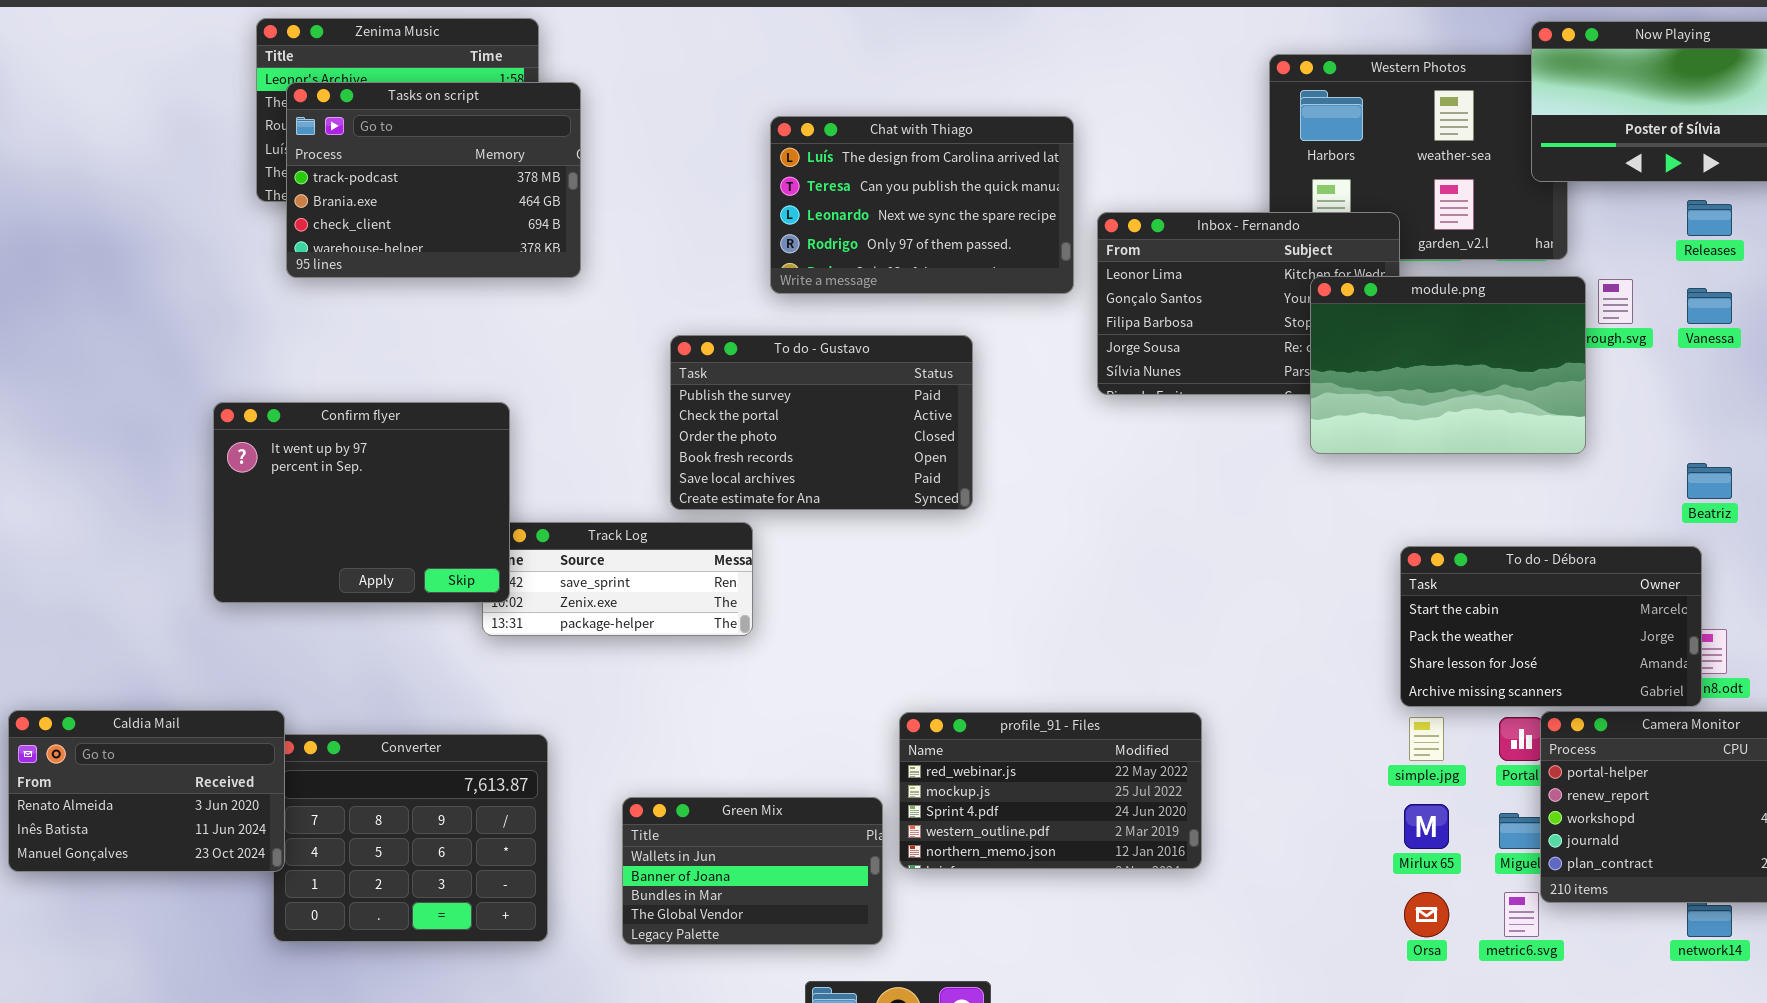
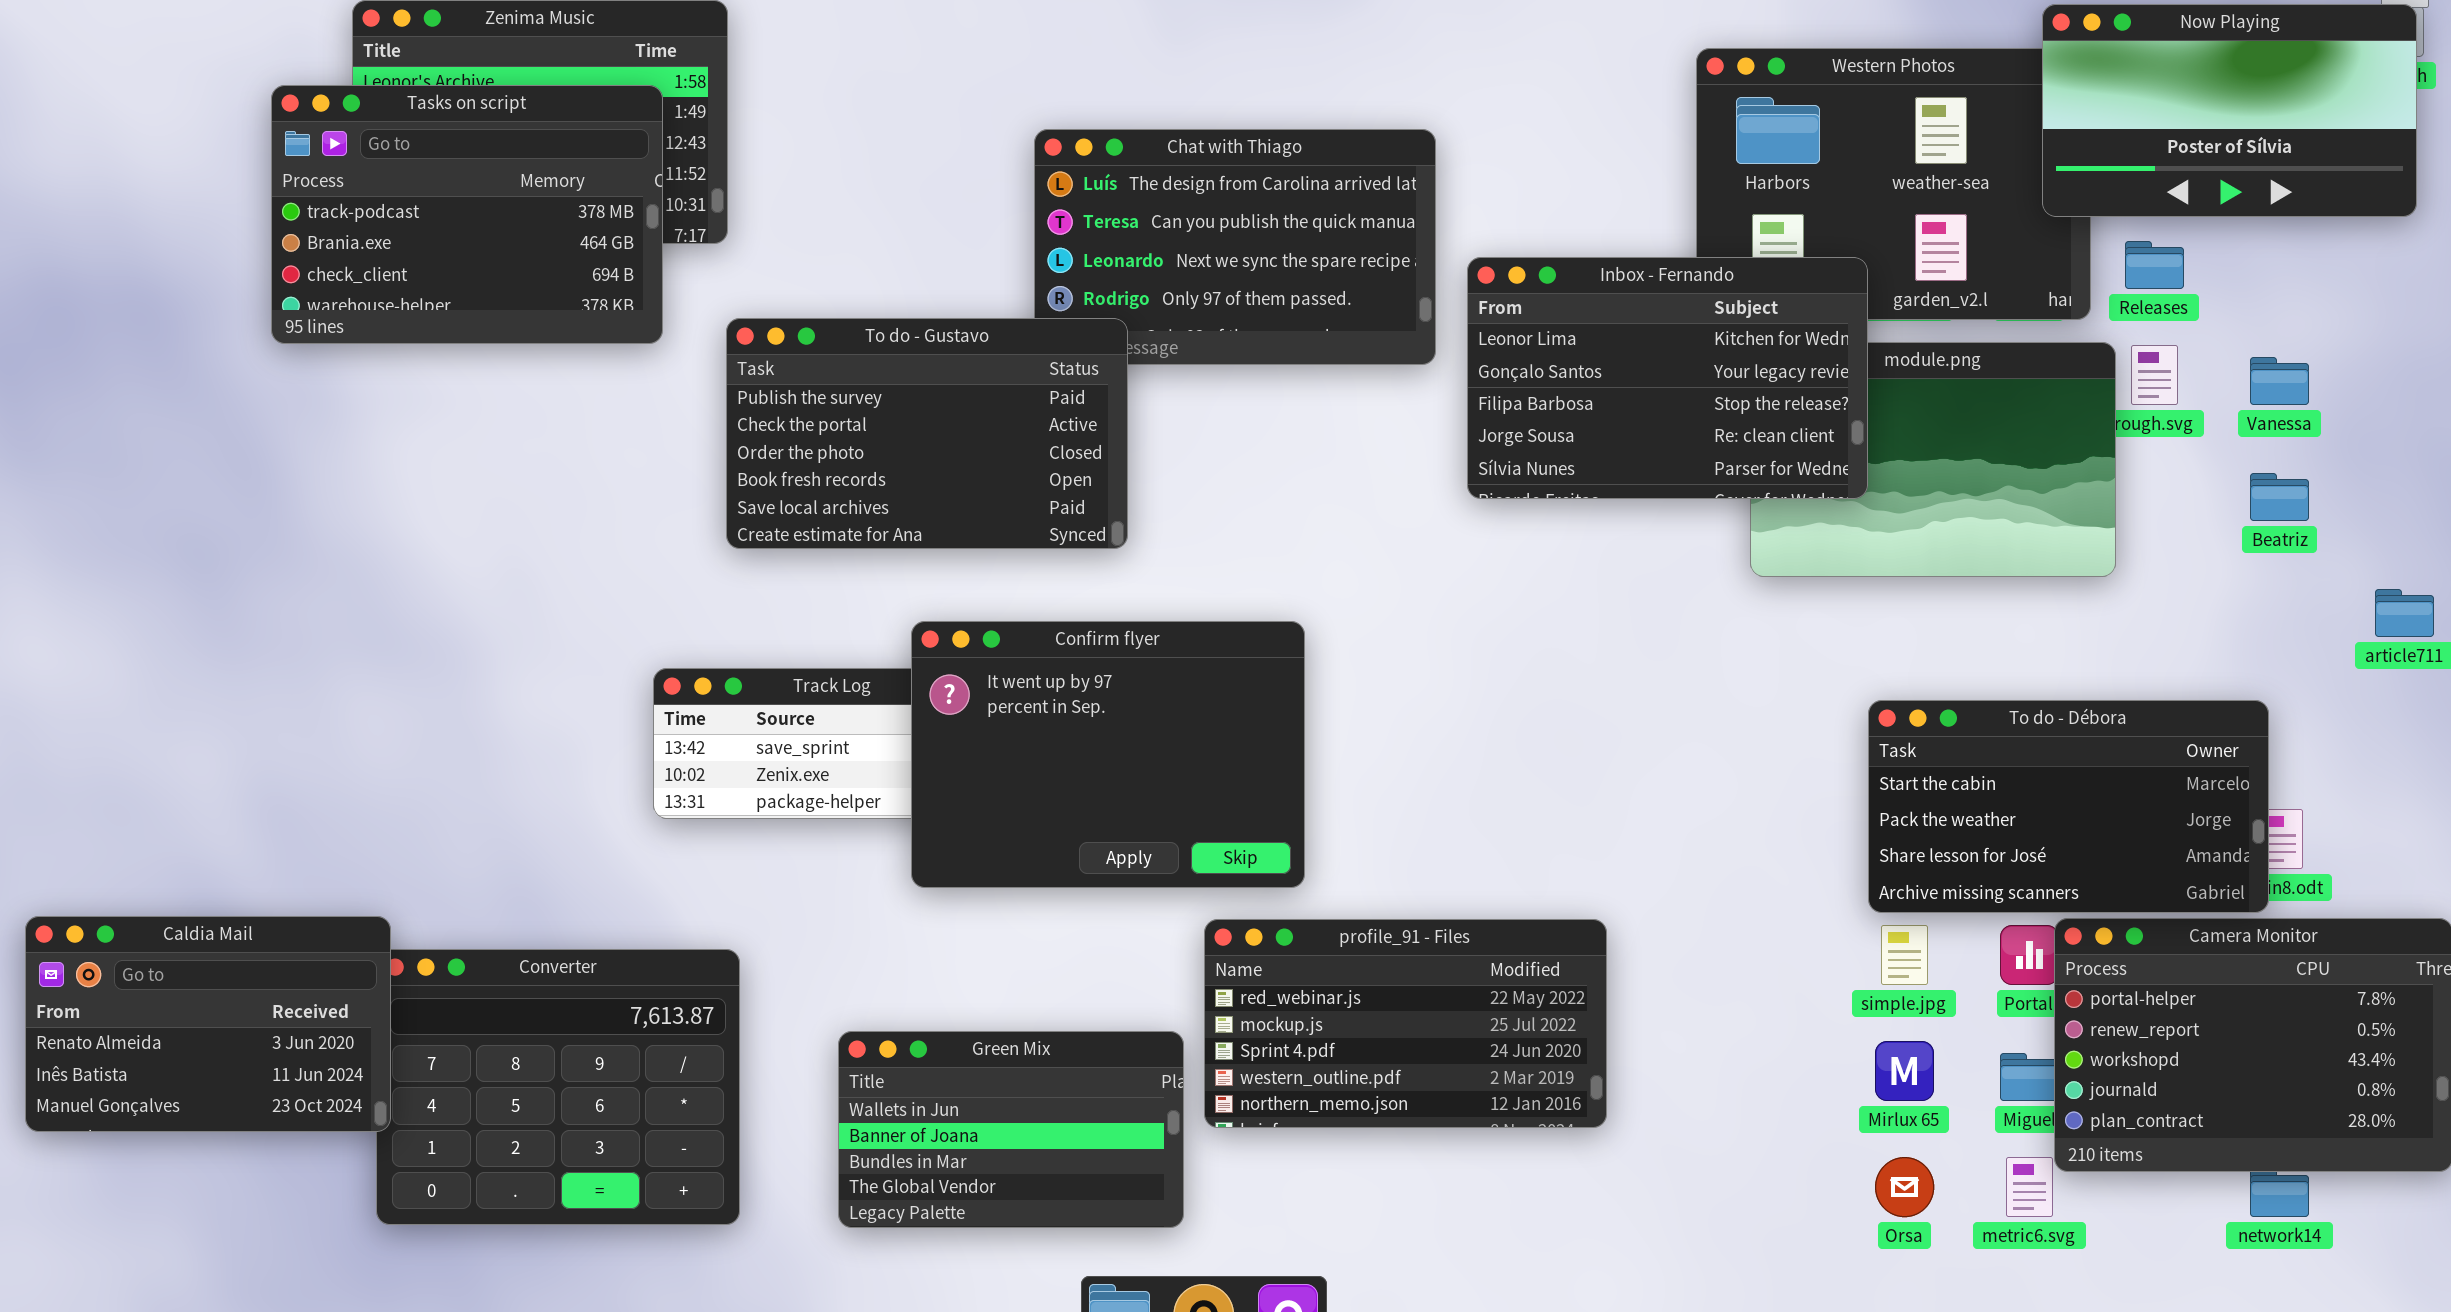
Tasks on script: [286,82,581,278] -> [271,85,663,344], moved
Releases: [1687,200,1732,236] -> [2125,241,2184,289], moved
Inbox - Fernando: [1097,212,1400,395] -> [1467,257,1868,499], raised
To do - Gustavo: [670,335,973,510] -> [726,318,1128,549], moved
Confirm flyer: [213,402,510,603] -> [911,621,1305,888], moved
Beatriz: [1687,463,1732,499] -> [2250,473,2309,521], moved

